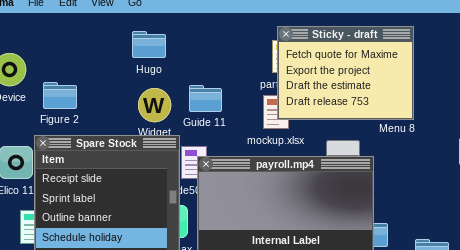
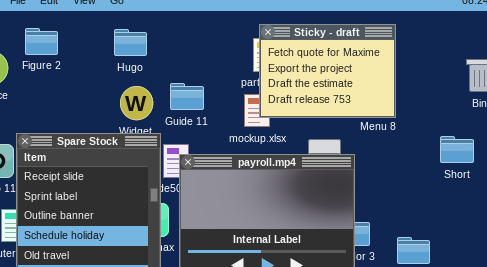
Figure 2: [43,82,77,109] -> [25,28,58,55], moved

